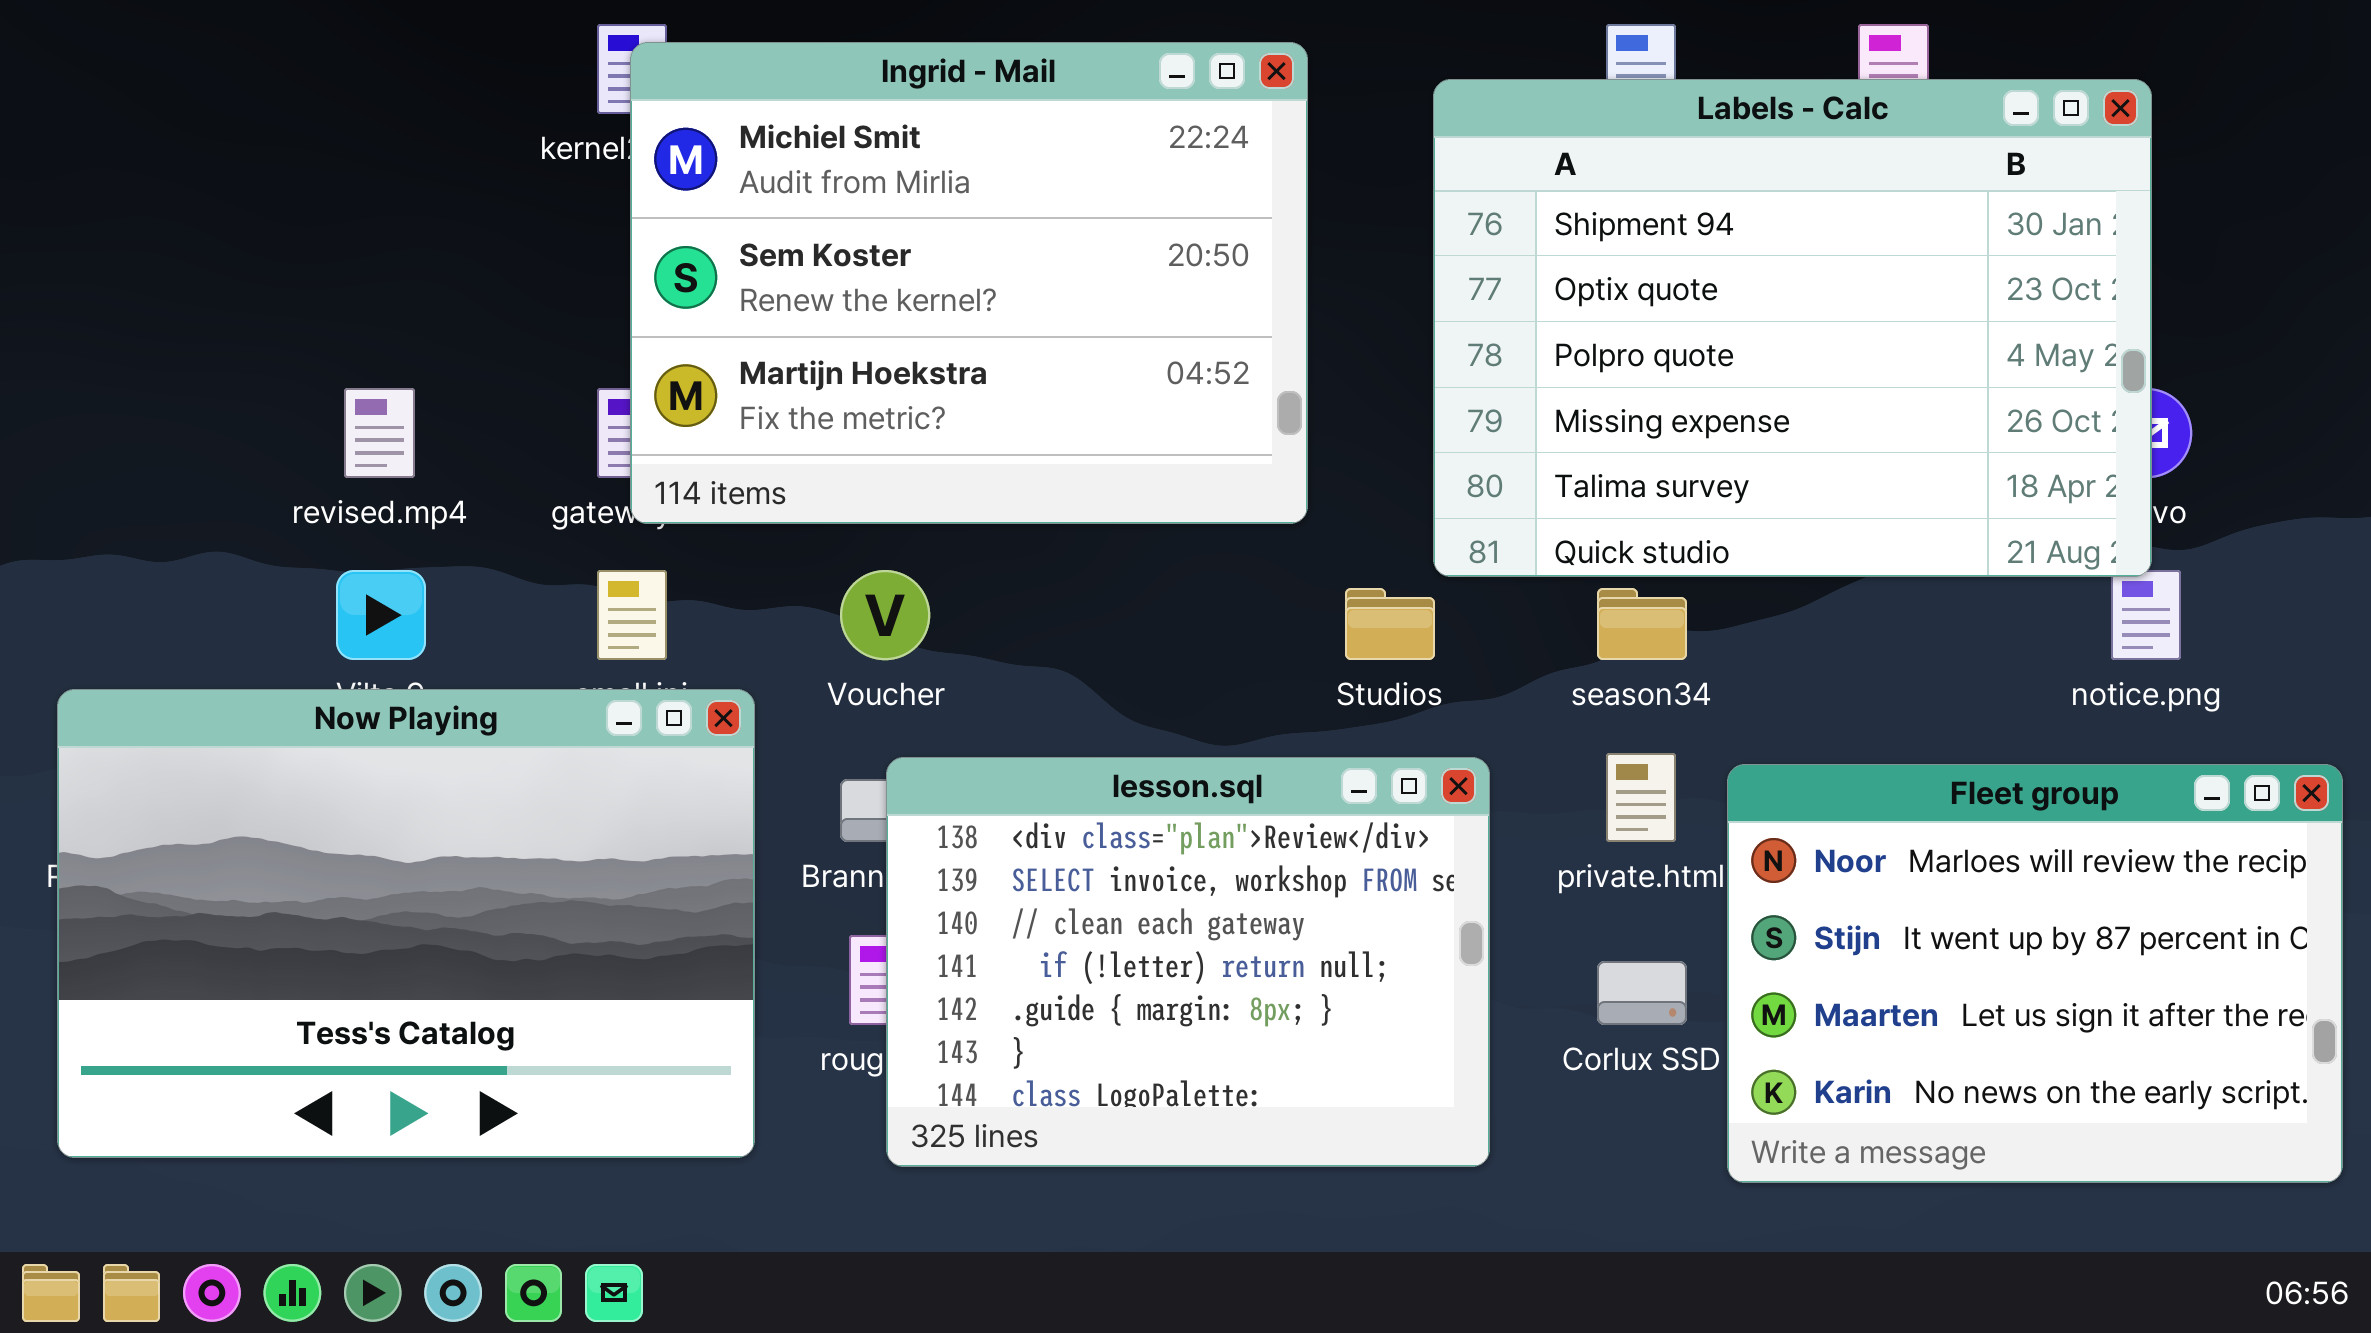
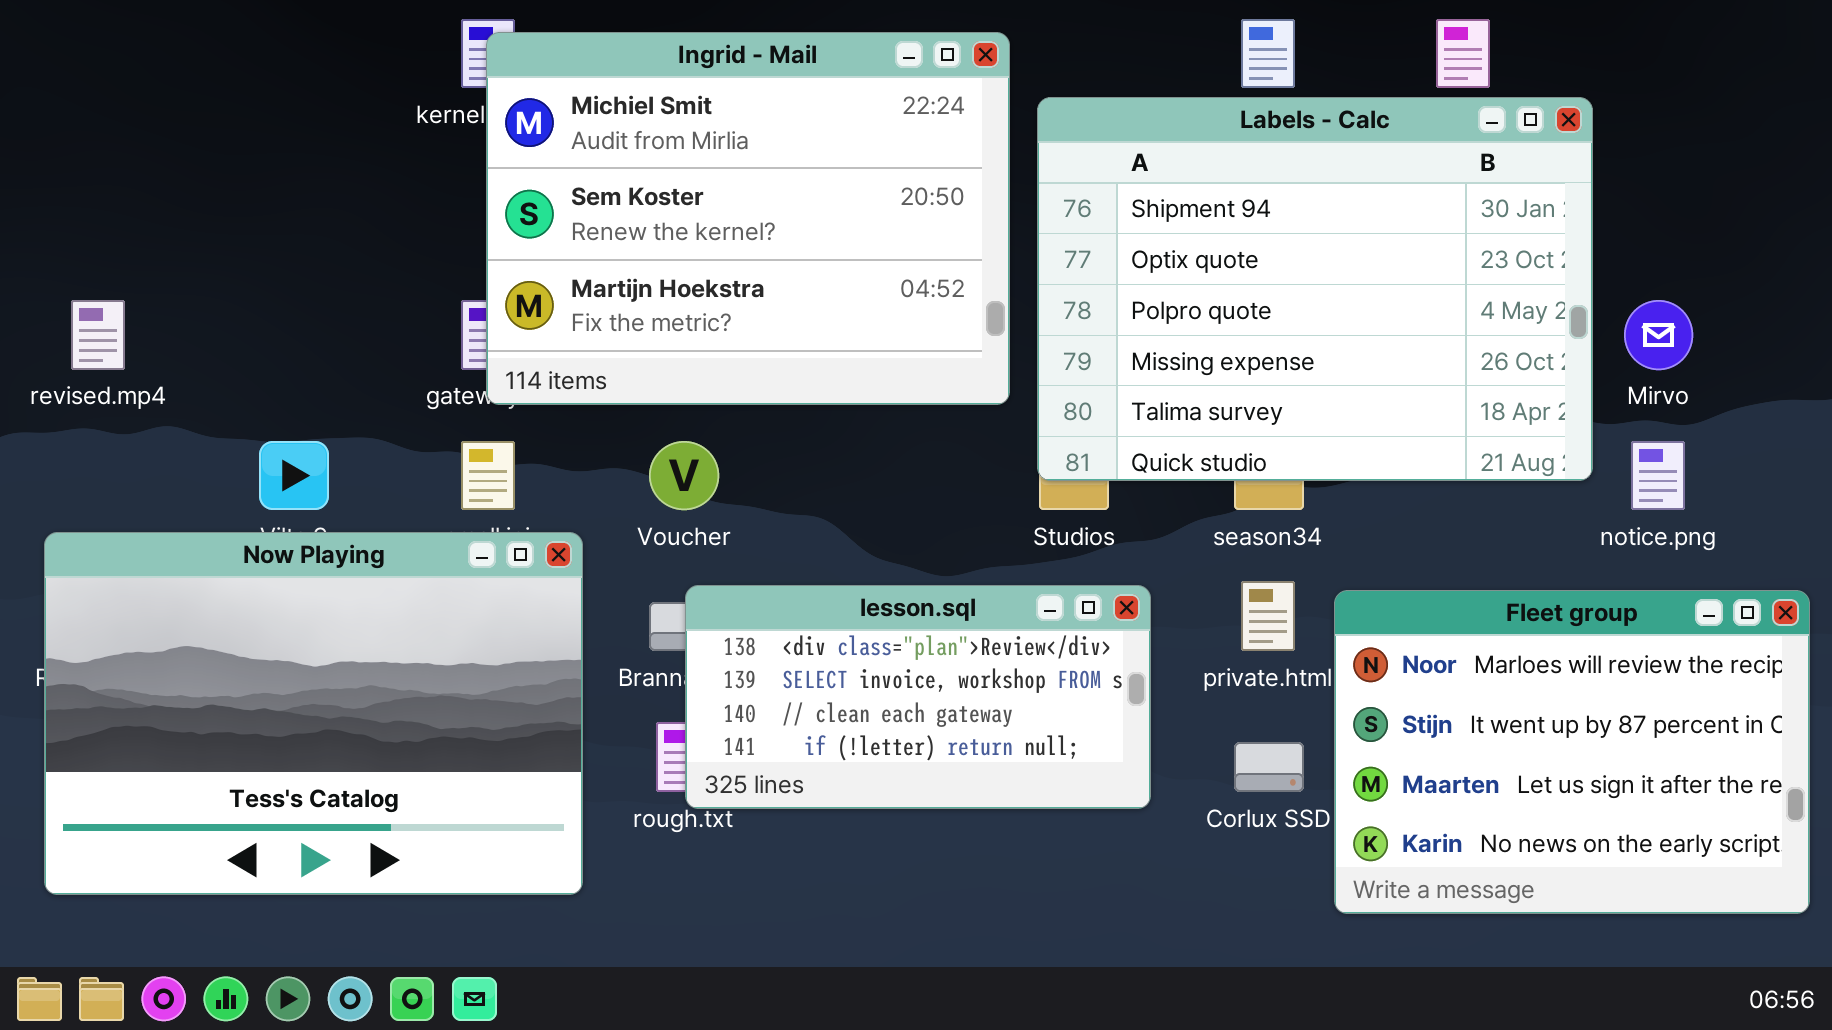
Labels - Calc: [1433,79,2152,577] -> [1037,97,1593,481], moved
revised.mp4: [344,388,415,478] -> [71,300,125,370], moved
lesson.sql: [886,757,1490,1167] -> [685,585,1151,809], resized

